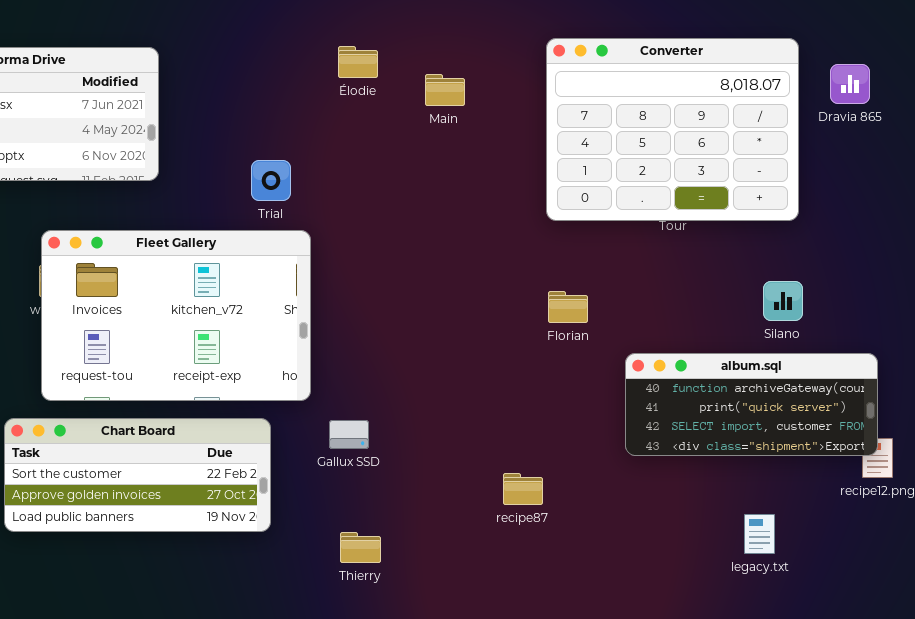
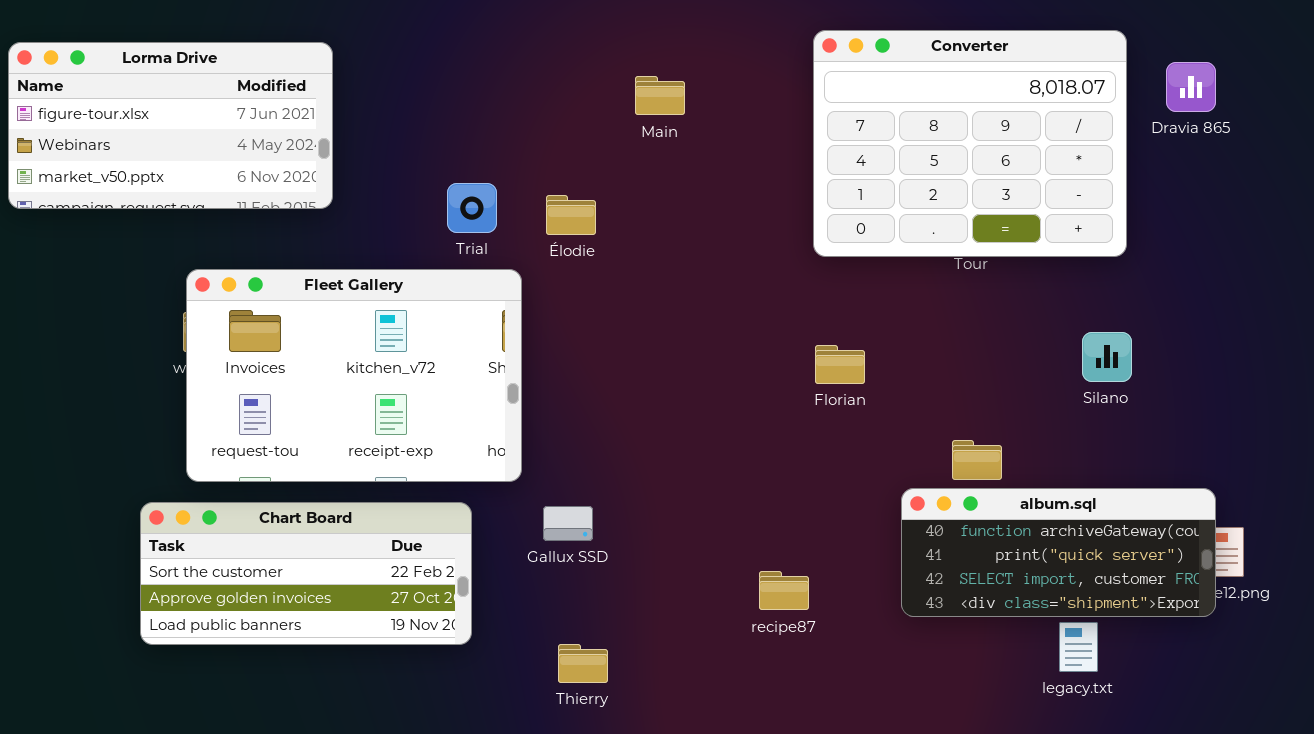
Élodie: [338,46,378,78] -> [546,195,596,235], moved
Main: [425,74,465,106] -> [635,76,685,115], moved
album.sql: [625,353,878,456] -> [901,488,1216,617], moved

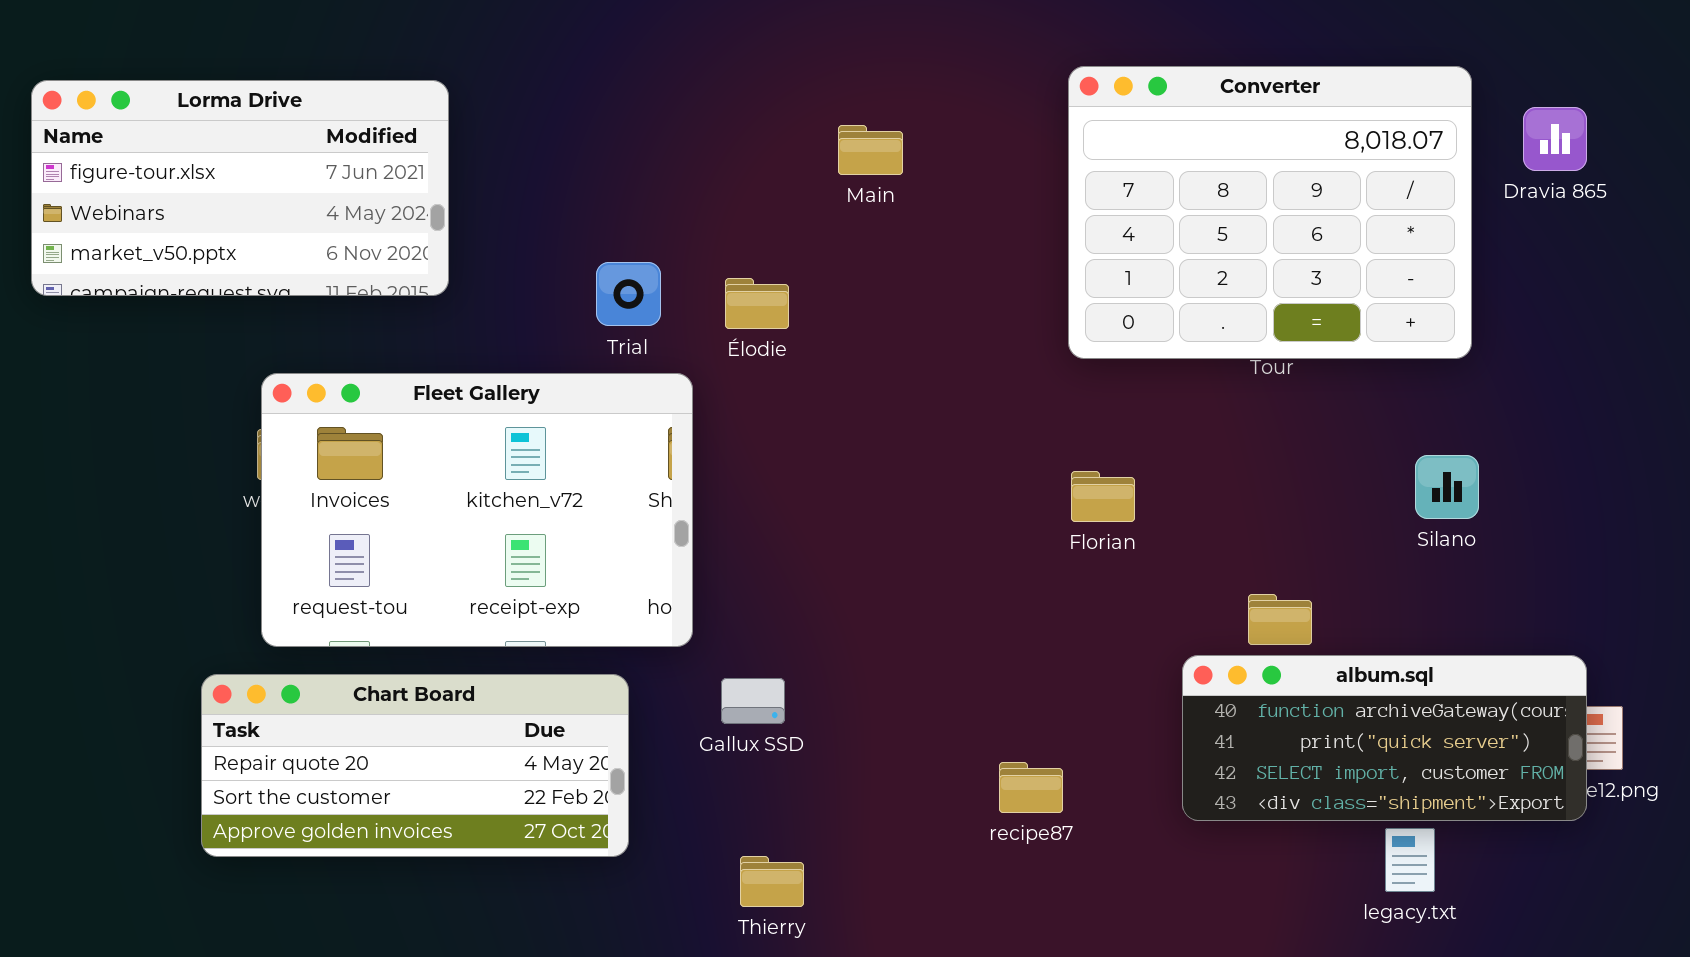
Chart Board: [140,502,472,645] -> [201,674,629,857], scrolled up 1 row

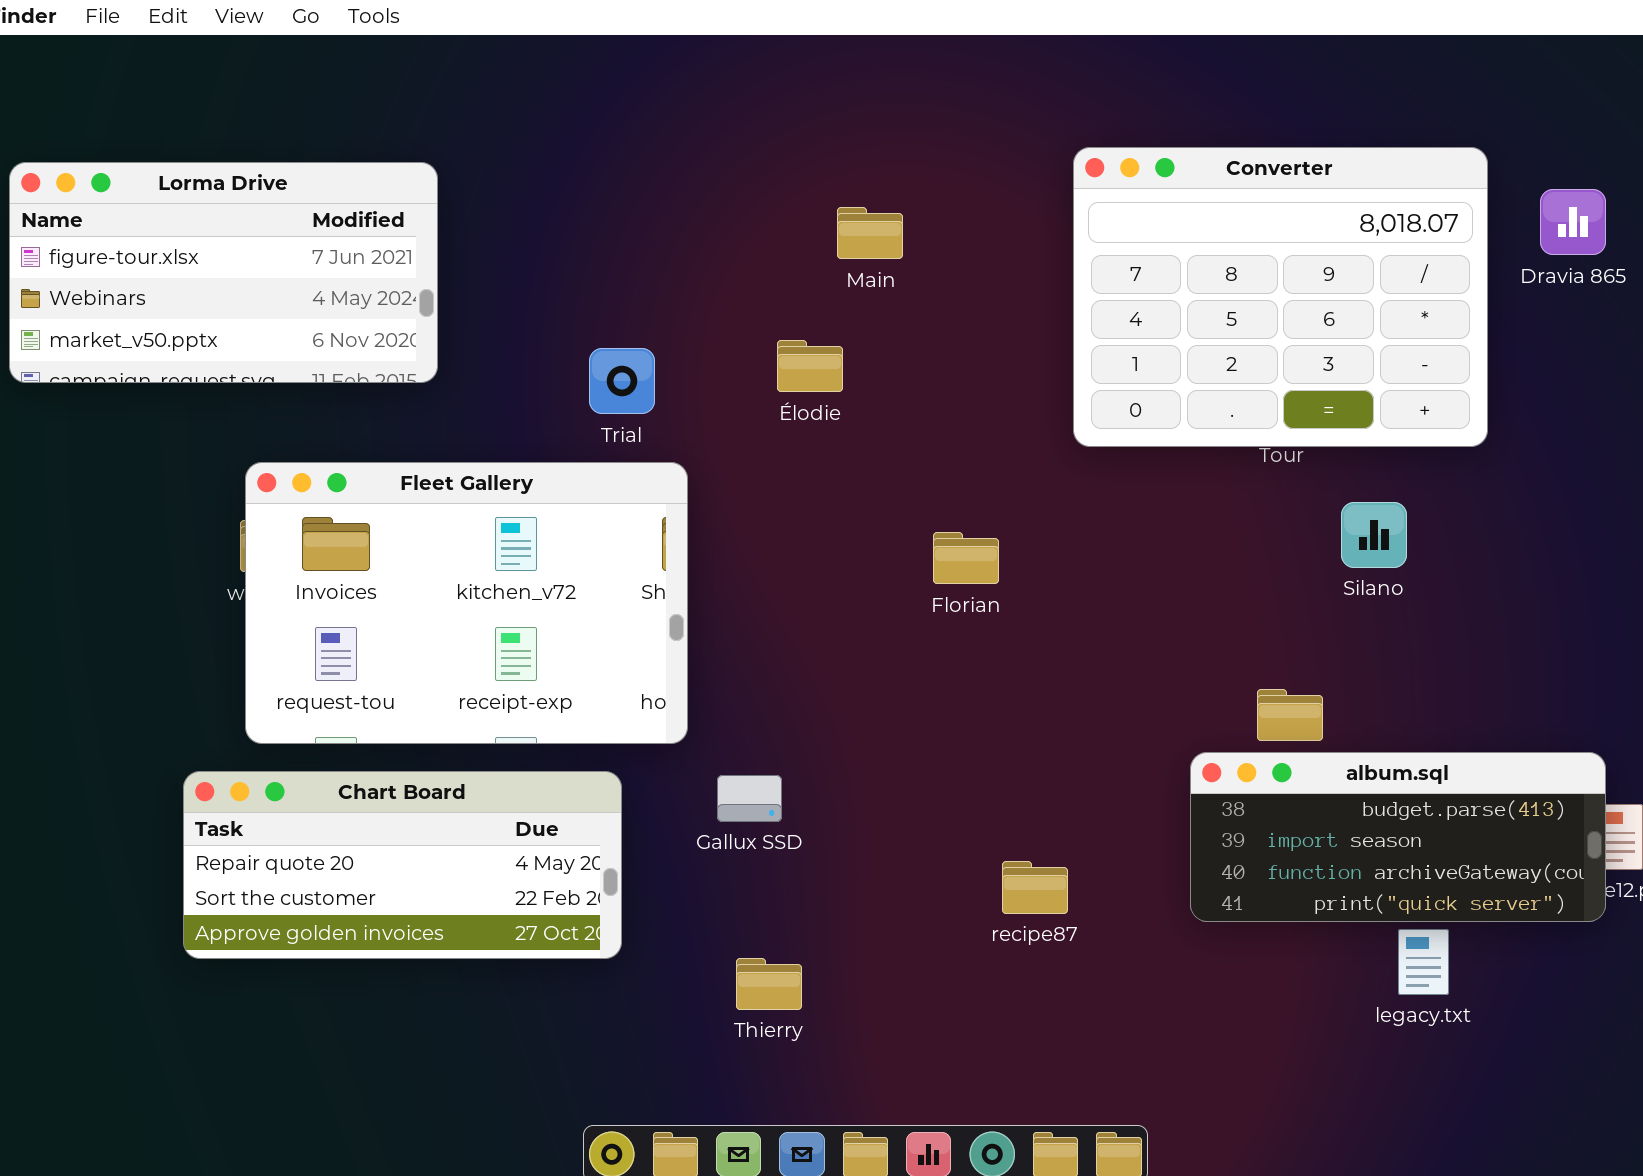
Élodie: [725,278,789,329] -> [777,340,843,392], moved
Silano: [1415,455,1479,519] -> [1341,502,1407,568], moved
Florian: [1071,471,1135,522] -> [933,532,999,584], moved
album.sql: [1182,655,1587,821] -> [1190,752,1606,922], scrolled up 2 rows

